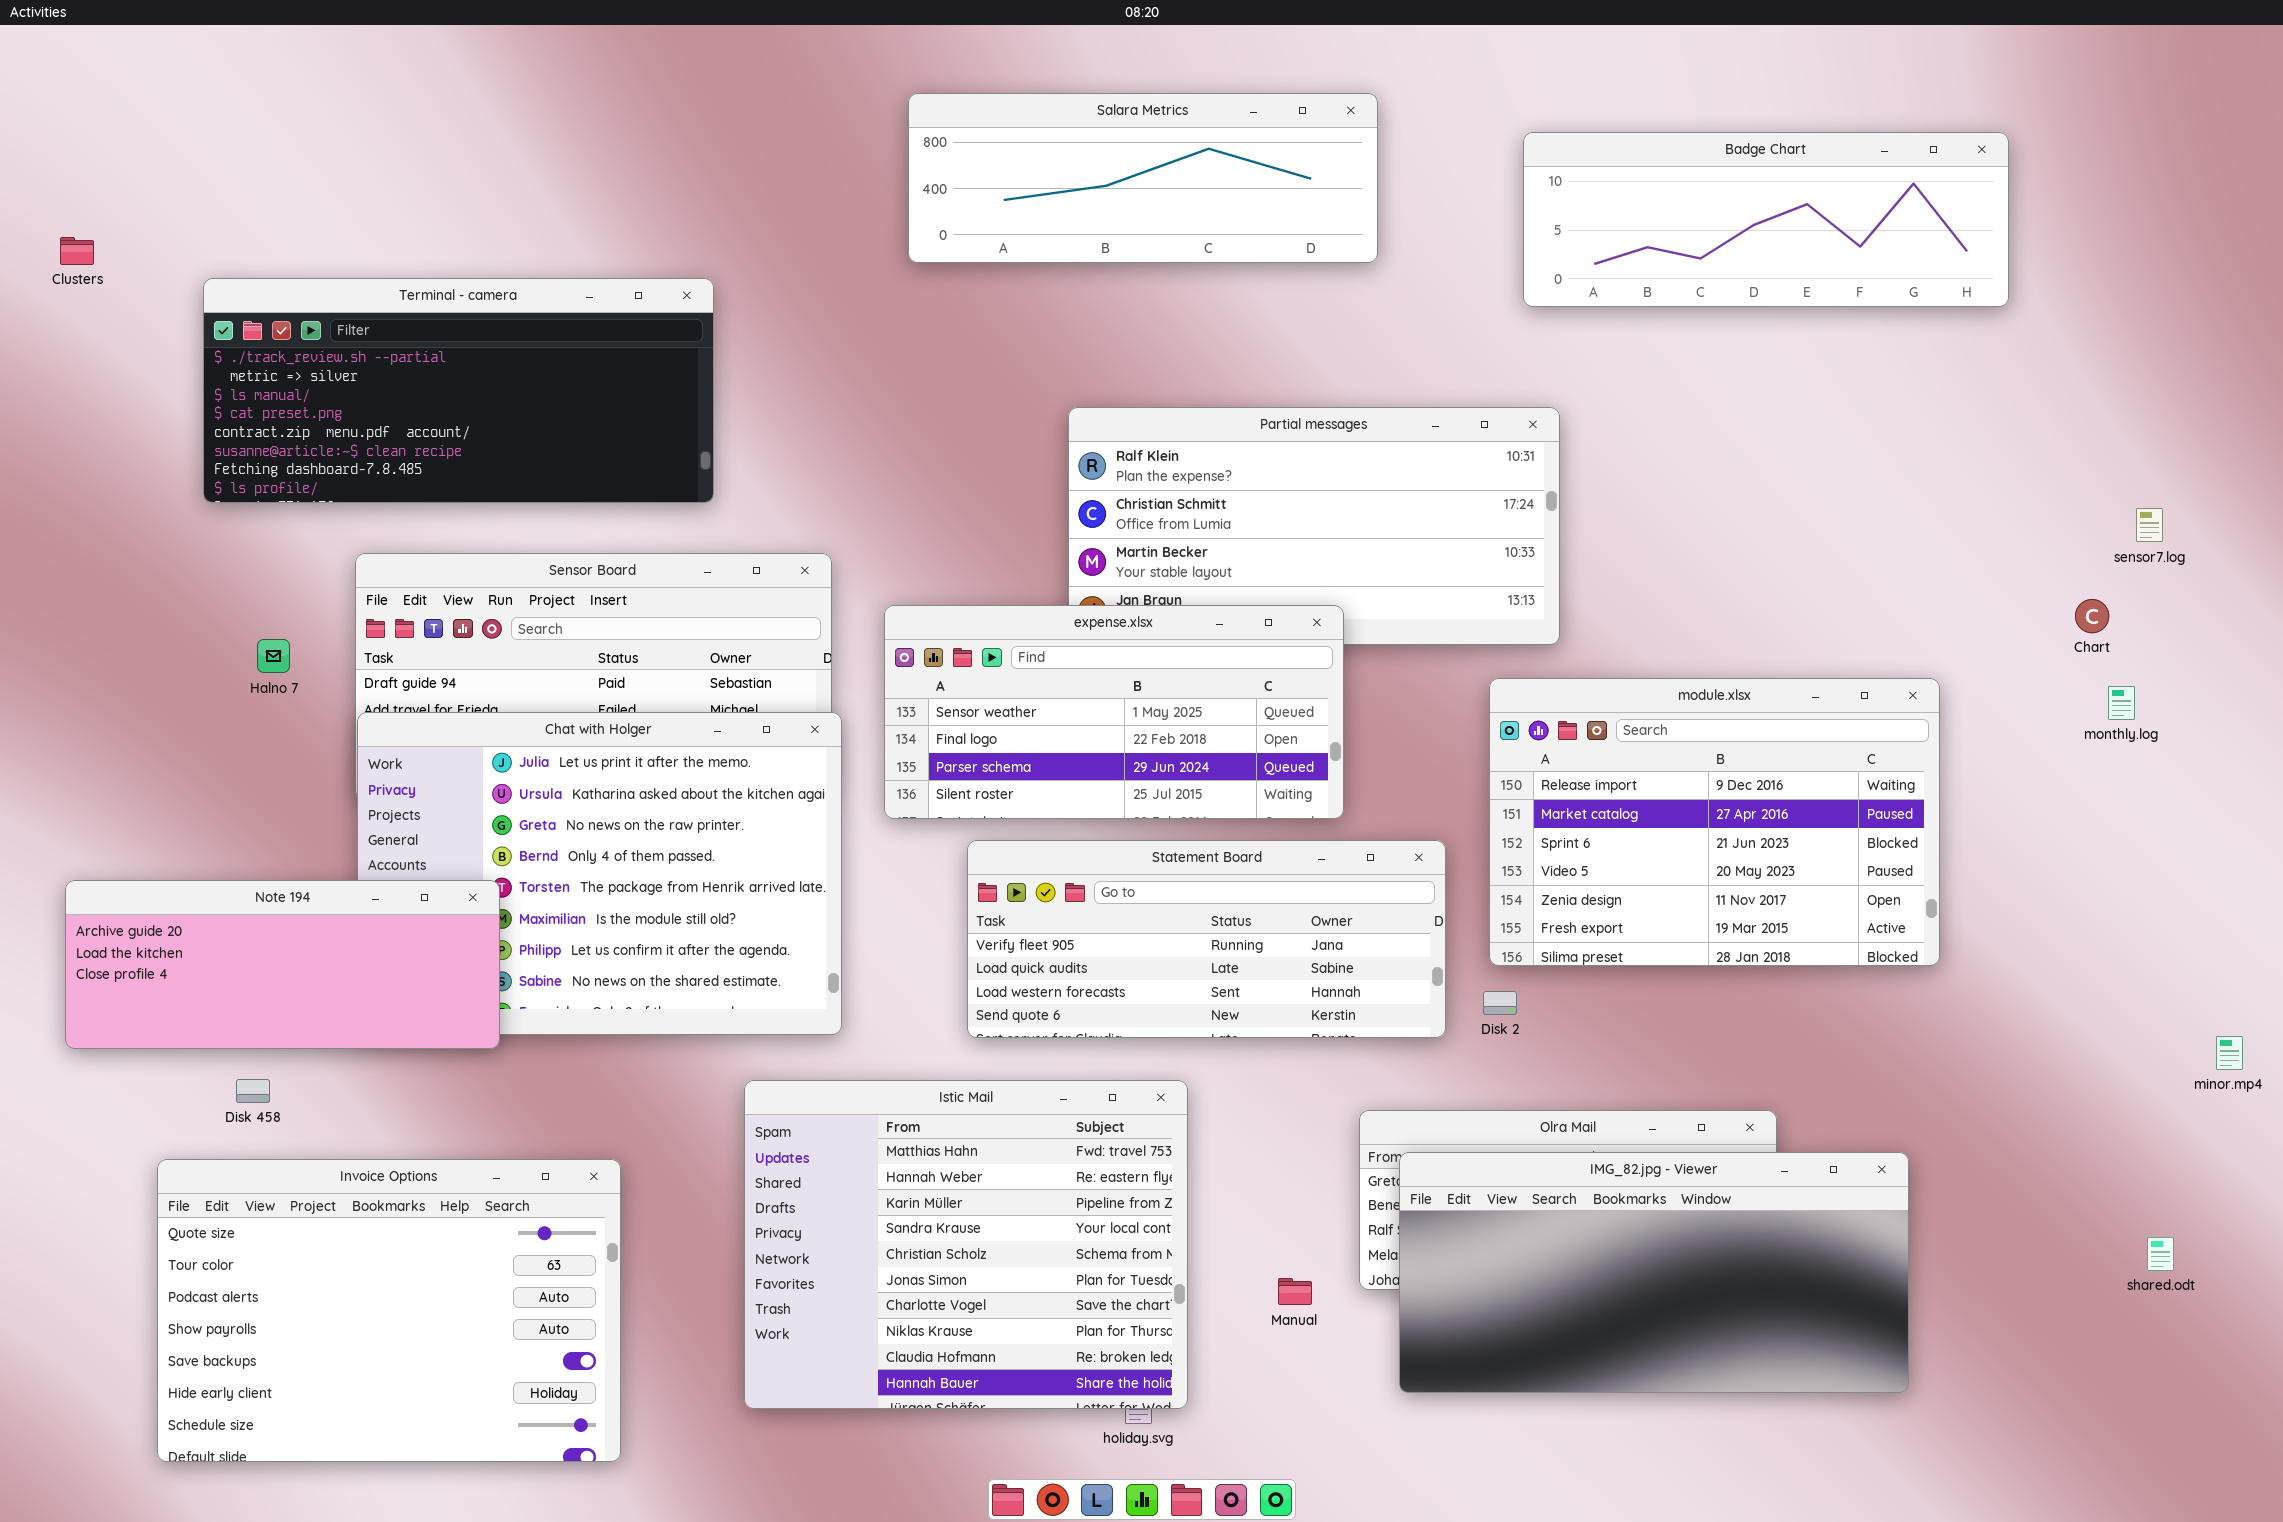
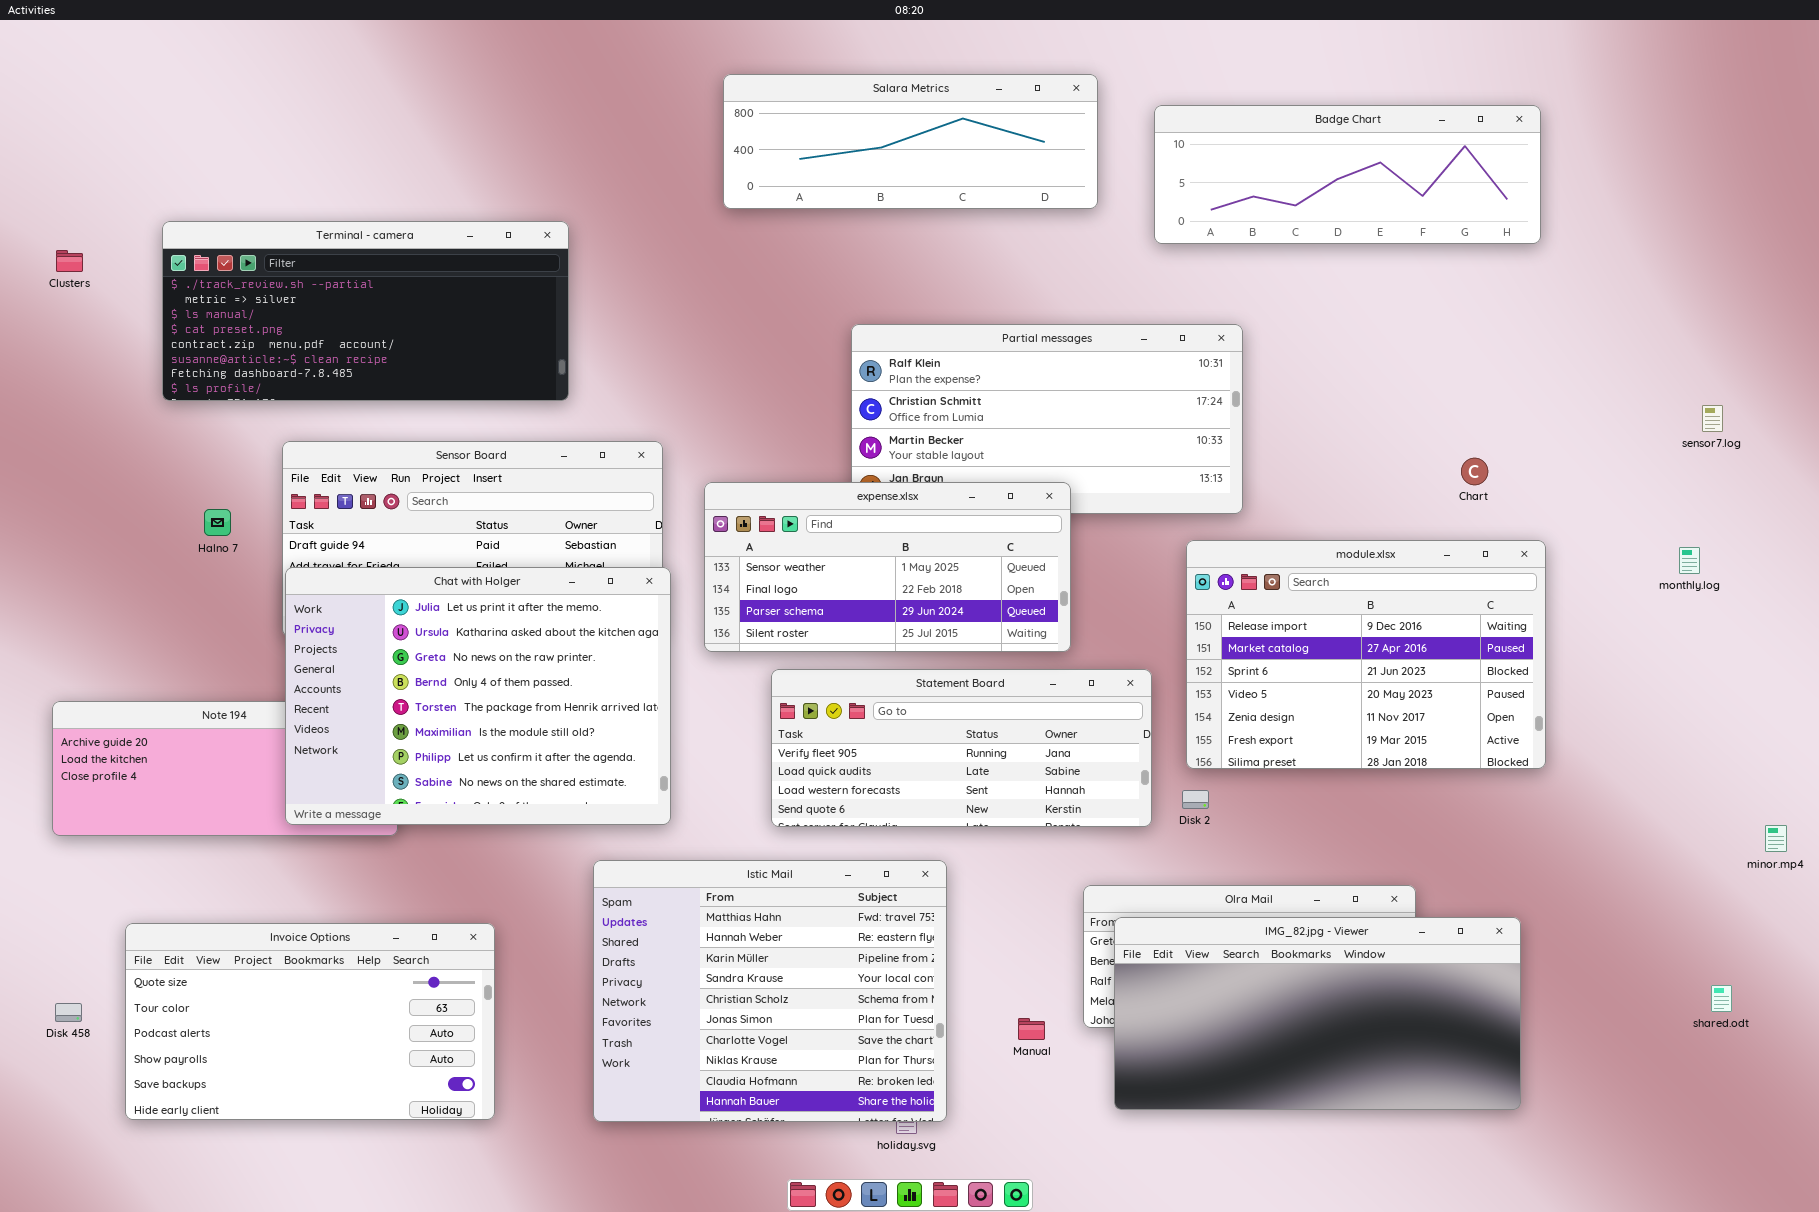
Badge Chart: [1523,132,2009,307] -> [1154,105,1541,244], moved
Clusters: [60,237,94,265] -> [56,250,83,272], moved
Chart: [2075,599,2109,633] -> [1461,458,1488,485], moved
Chat with Holger: [357,712,842,1035] -> [285,567,671,825], raised
Disk 458: [236,1079,270,1103] -> [55,1003,82,1022], moved
Invoice Options: [157,1159,621,1462] -> [125,923,495,1120], resized

